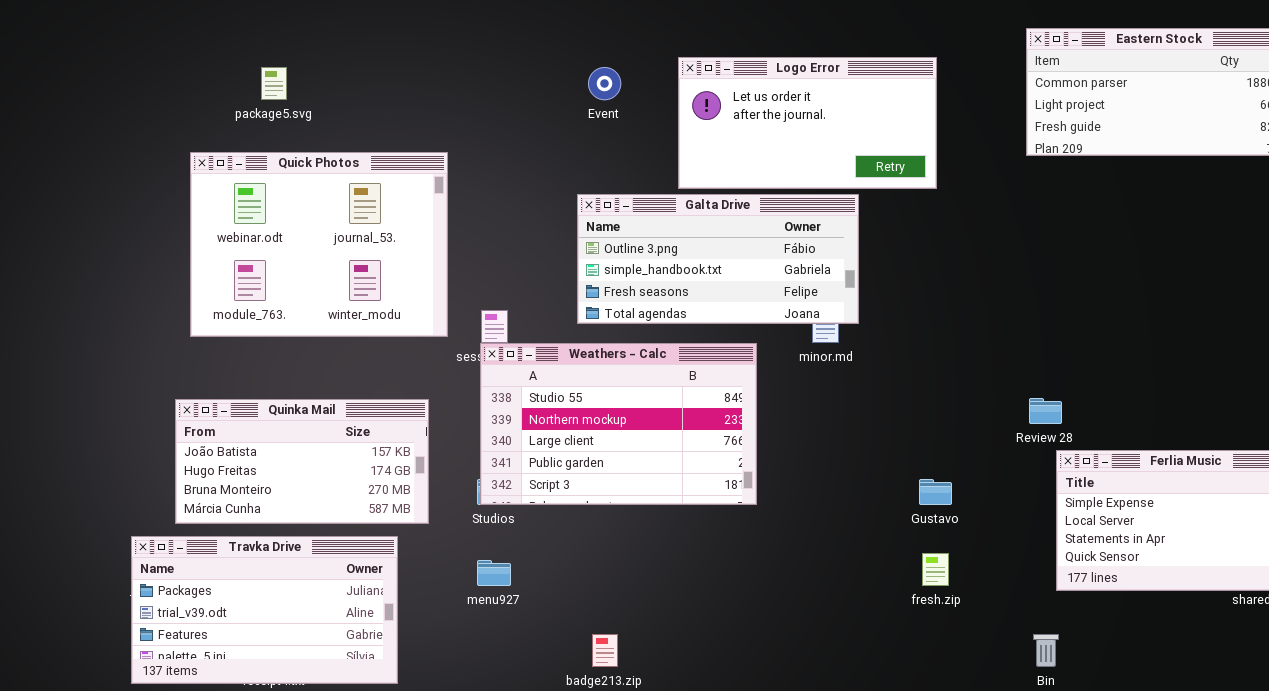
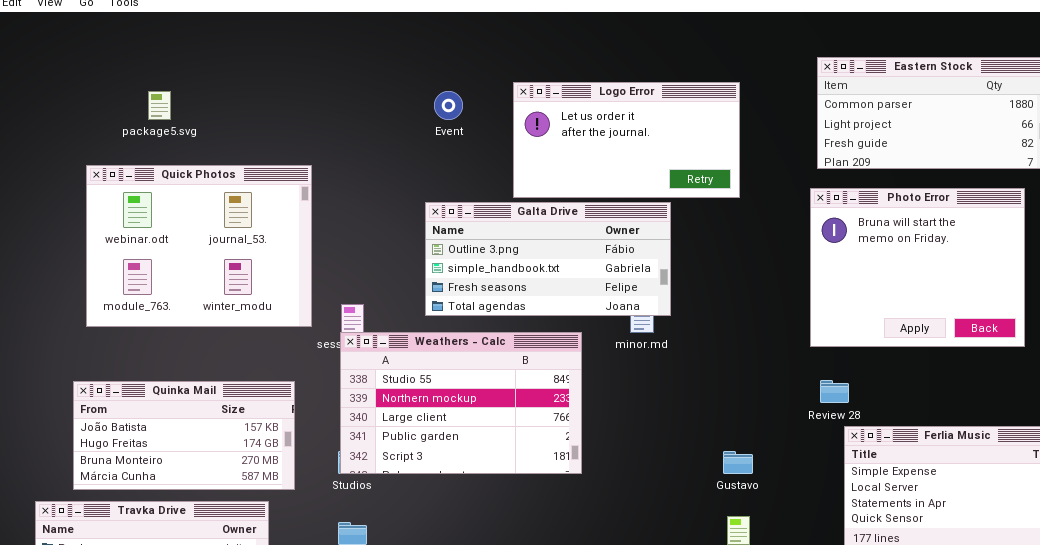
Photo Error: none -> [810,188,1025,347], opened

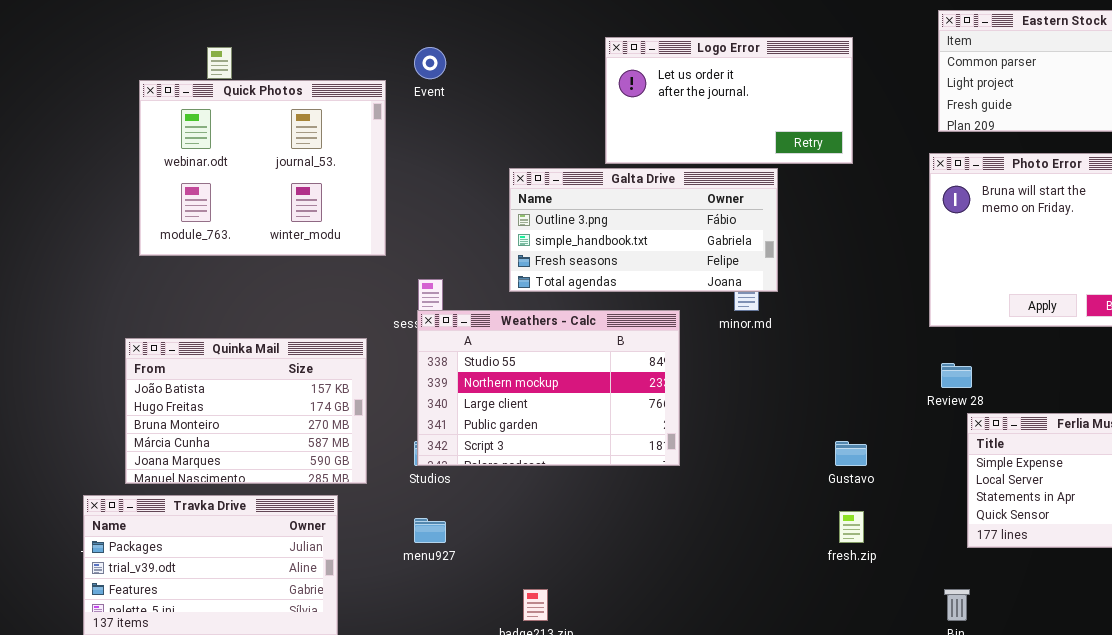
Event: [434,91,463,120] -> [414,47,446,79], moved
Quick Photos: [86,165,312,327] -> [139,80,386,256], moved
Quinka Mail: [73,381,295,490] -> [125,338,367,484], resized

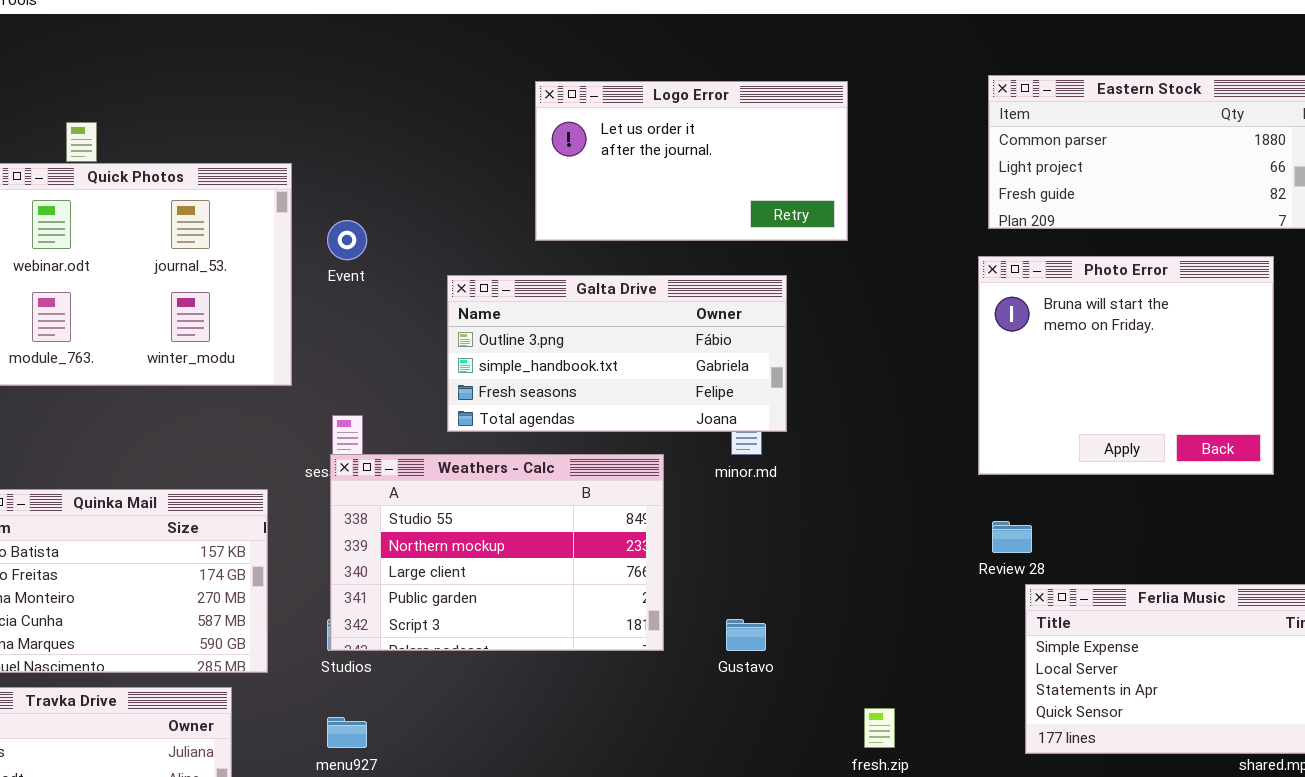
Logo Error: [605,37,853,164] -> [535,81,848,241], moved
Event: [414,47,446,79] -> [327,220,367,260], moved
Gustavo: [835,441,867,466] -> [726,619,766,651], moved

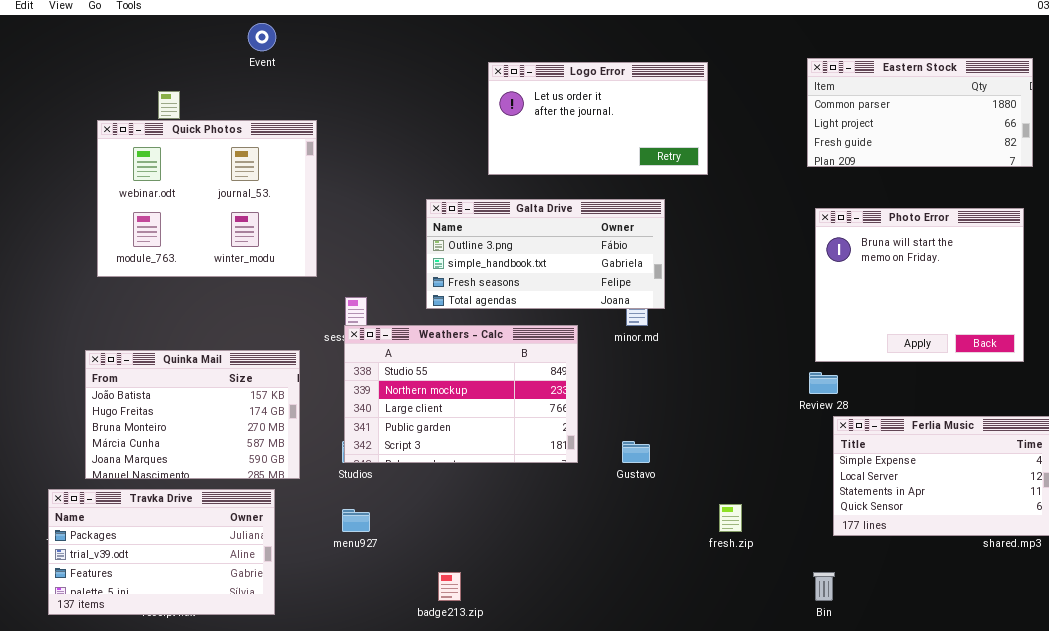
Event: [327,220,367,260] -> [248,23,276,51], moved
Photo Error: [978,256,1274,475] -> [815,208,1024,362], moved

